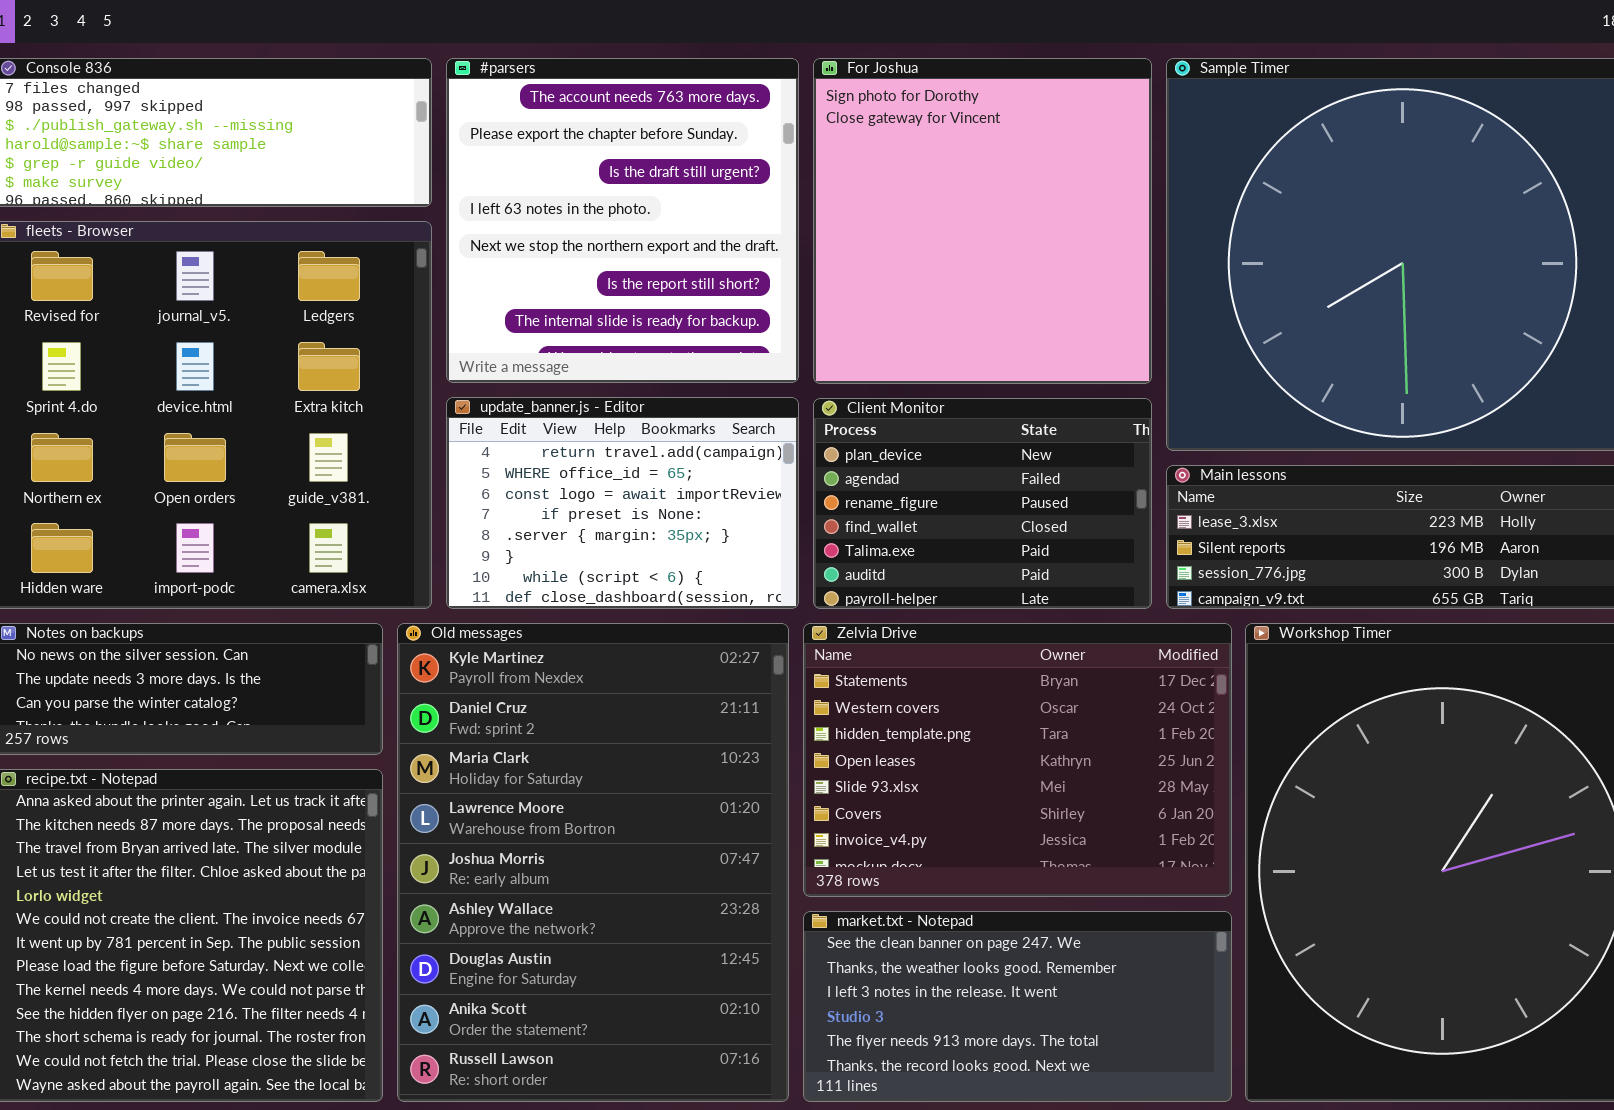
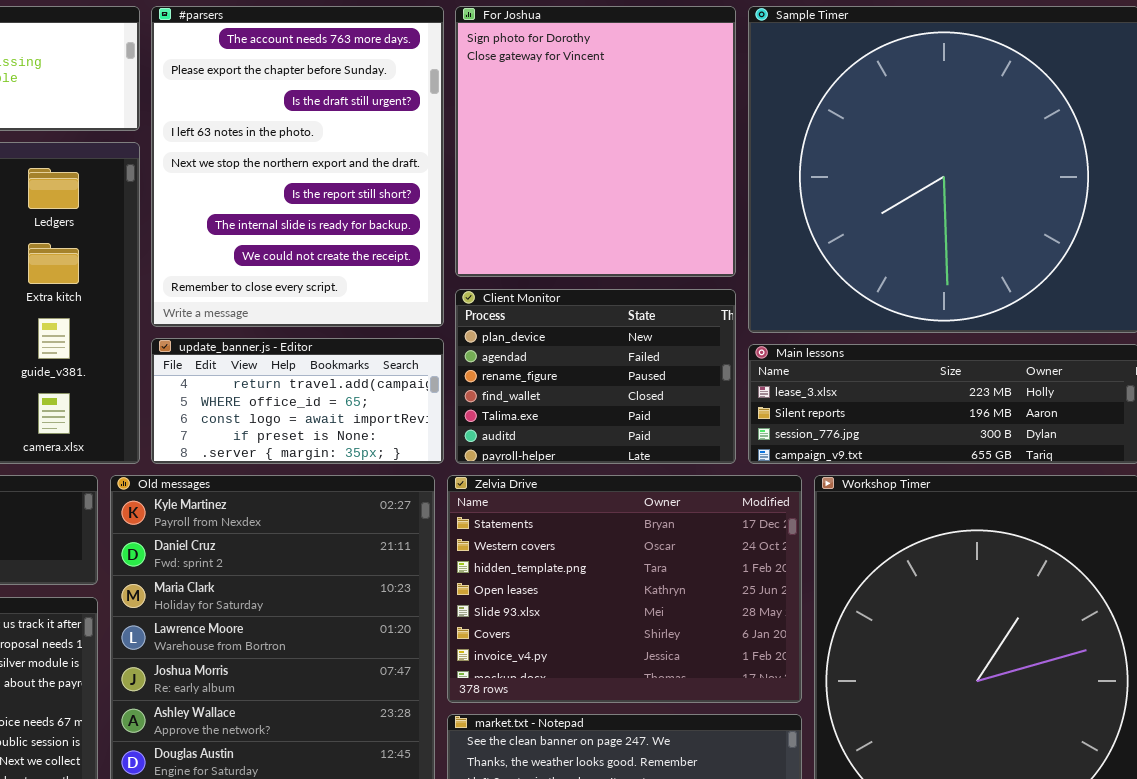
#parsers: [446,58,799,383] -> [151,6,444,327], resized
update_banner.js - Editor: [446,397,799,609] -> [151,338,444,464], resized

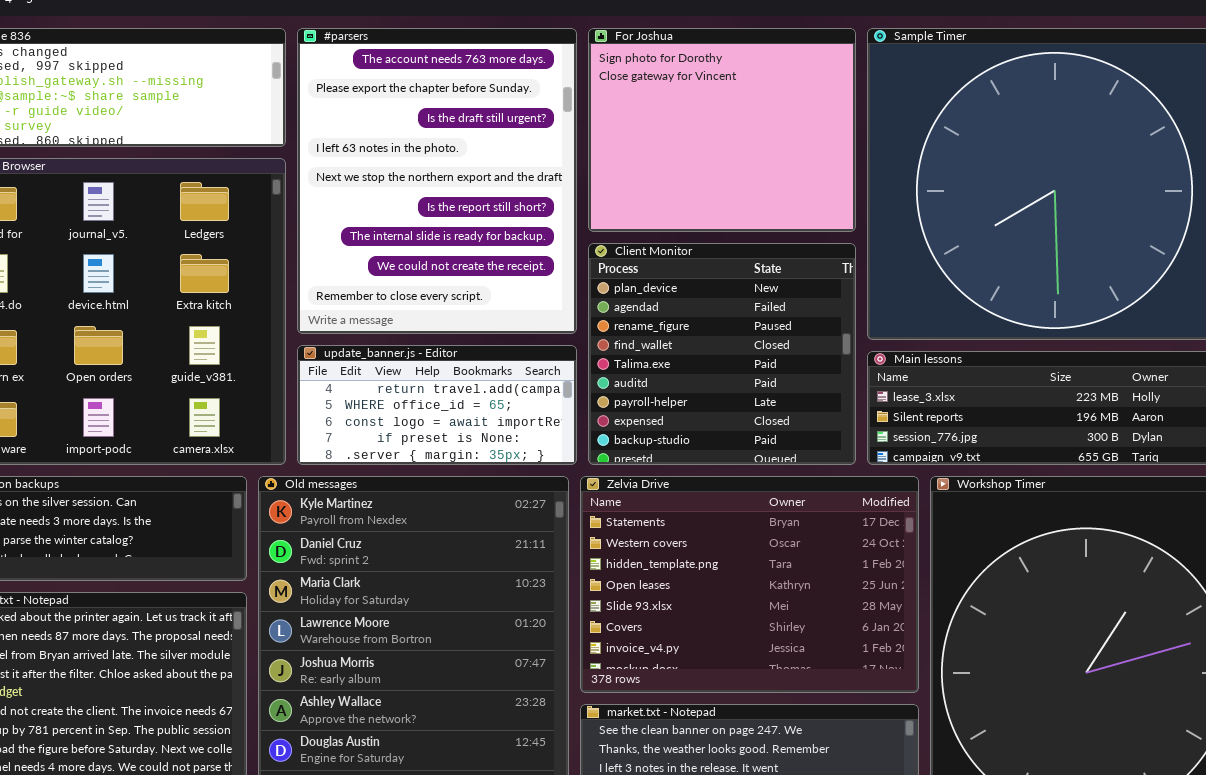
For Joshua: [455,6,736,277] -> [588,28,856,232], resized
Client Monitor: [455,289,736,464] -> [588,243,856,465], resized

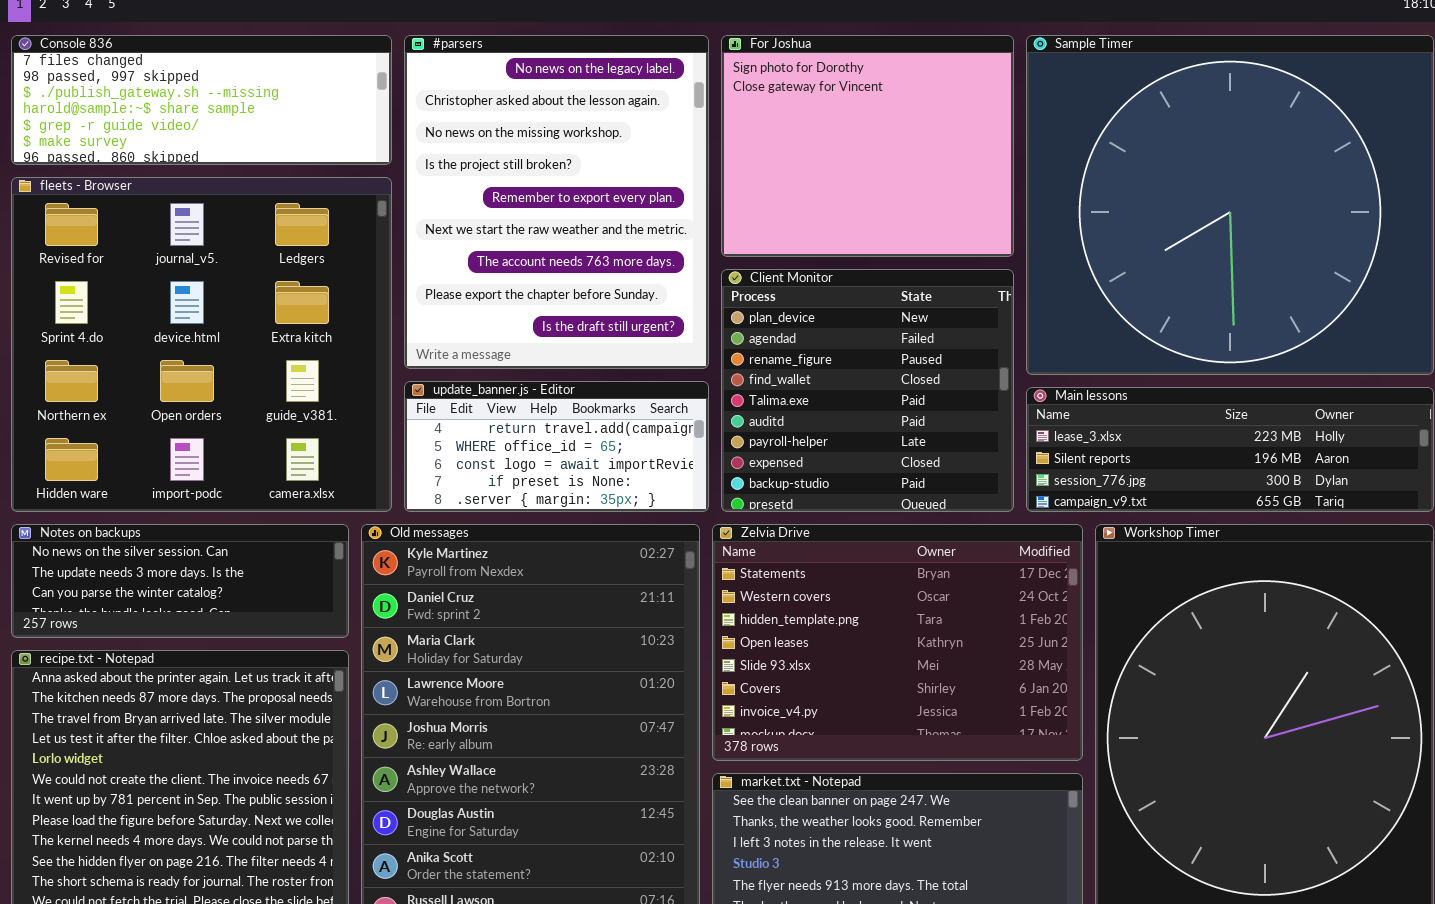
#parsers: [297,28,577,334] -> [404,35,709,369], scrolled up 6 rows

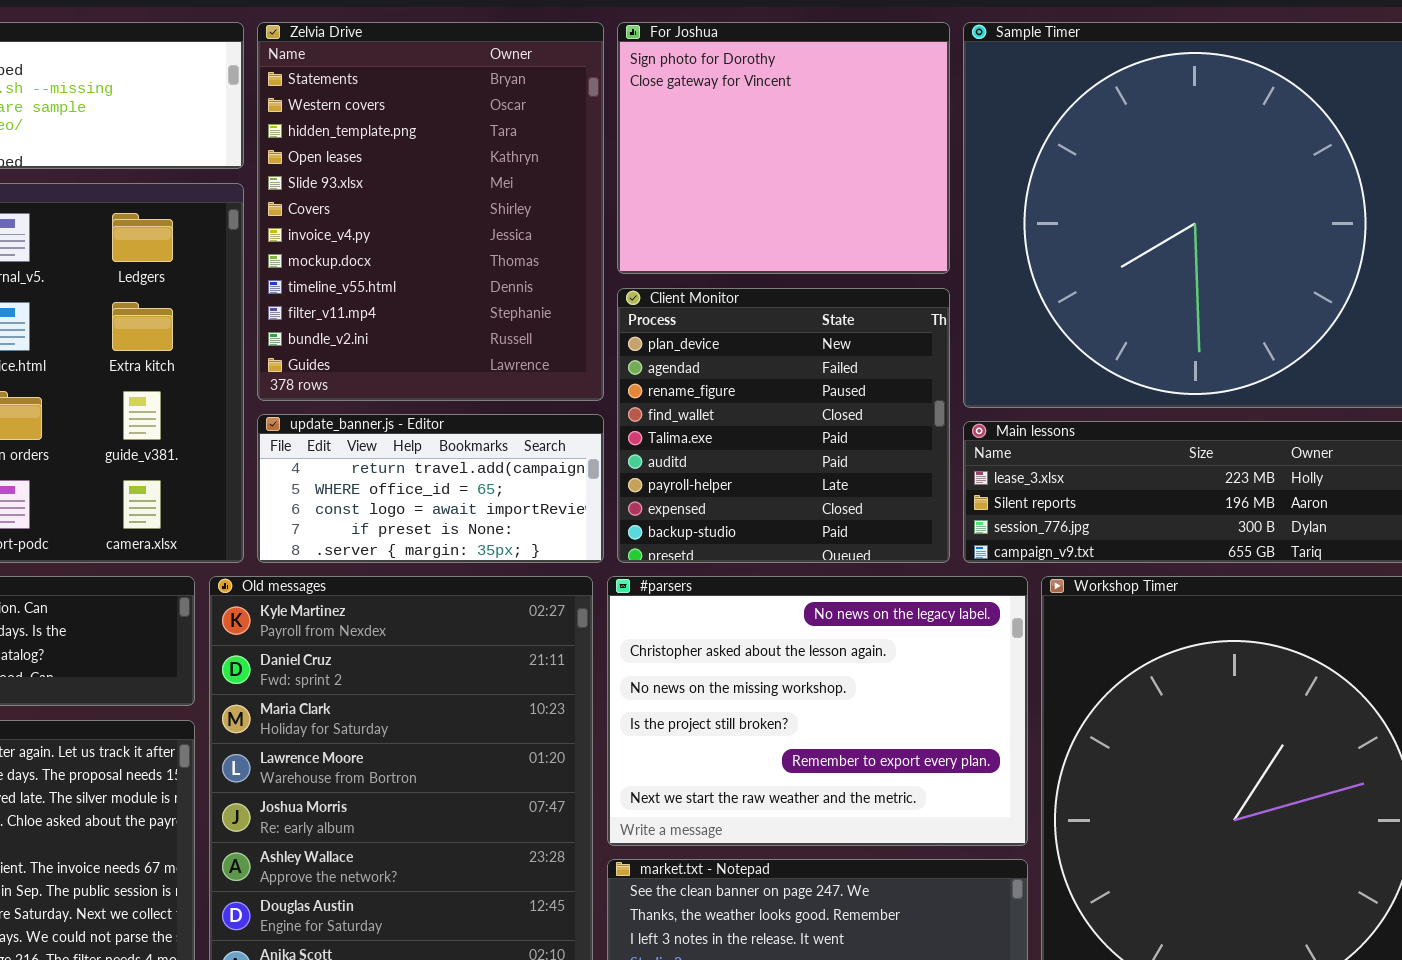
#parsers: [404,35,709,369] -> [607,576,1028,846], moved, resized
Zelvia Drive: [712,524,1083,761] -> [257,22,604,401], moved, resized

